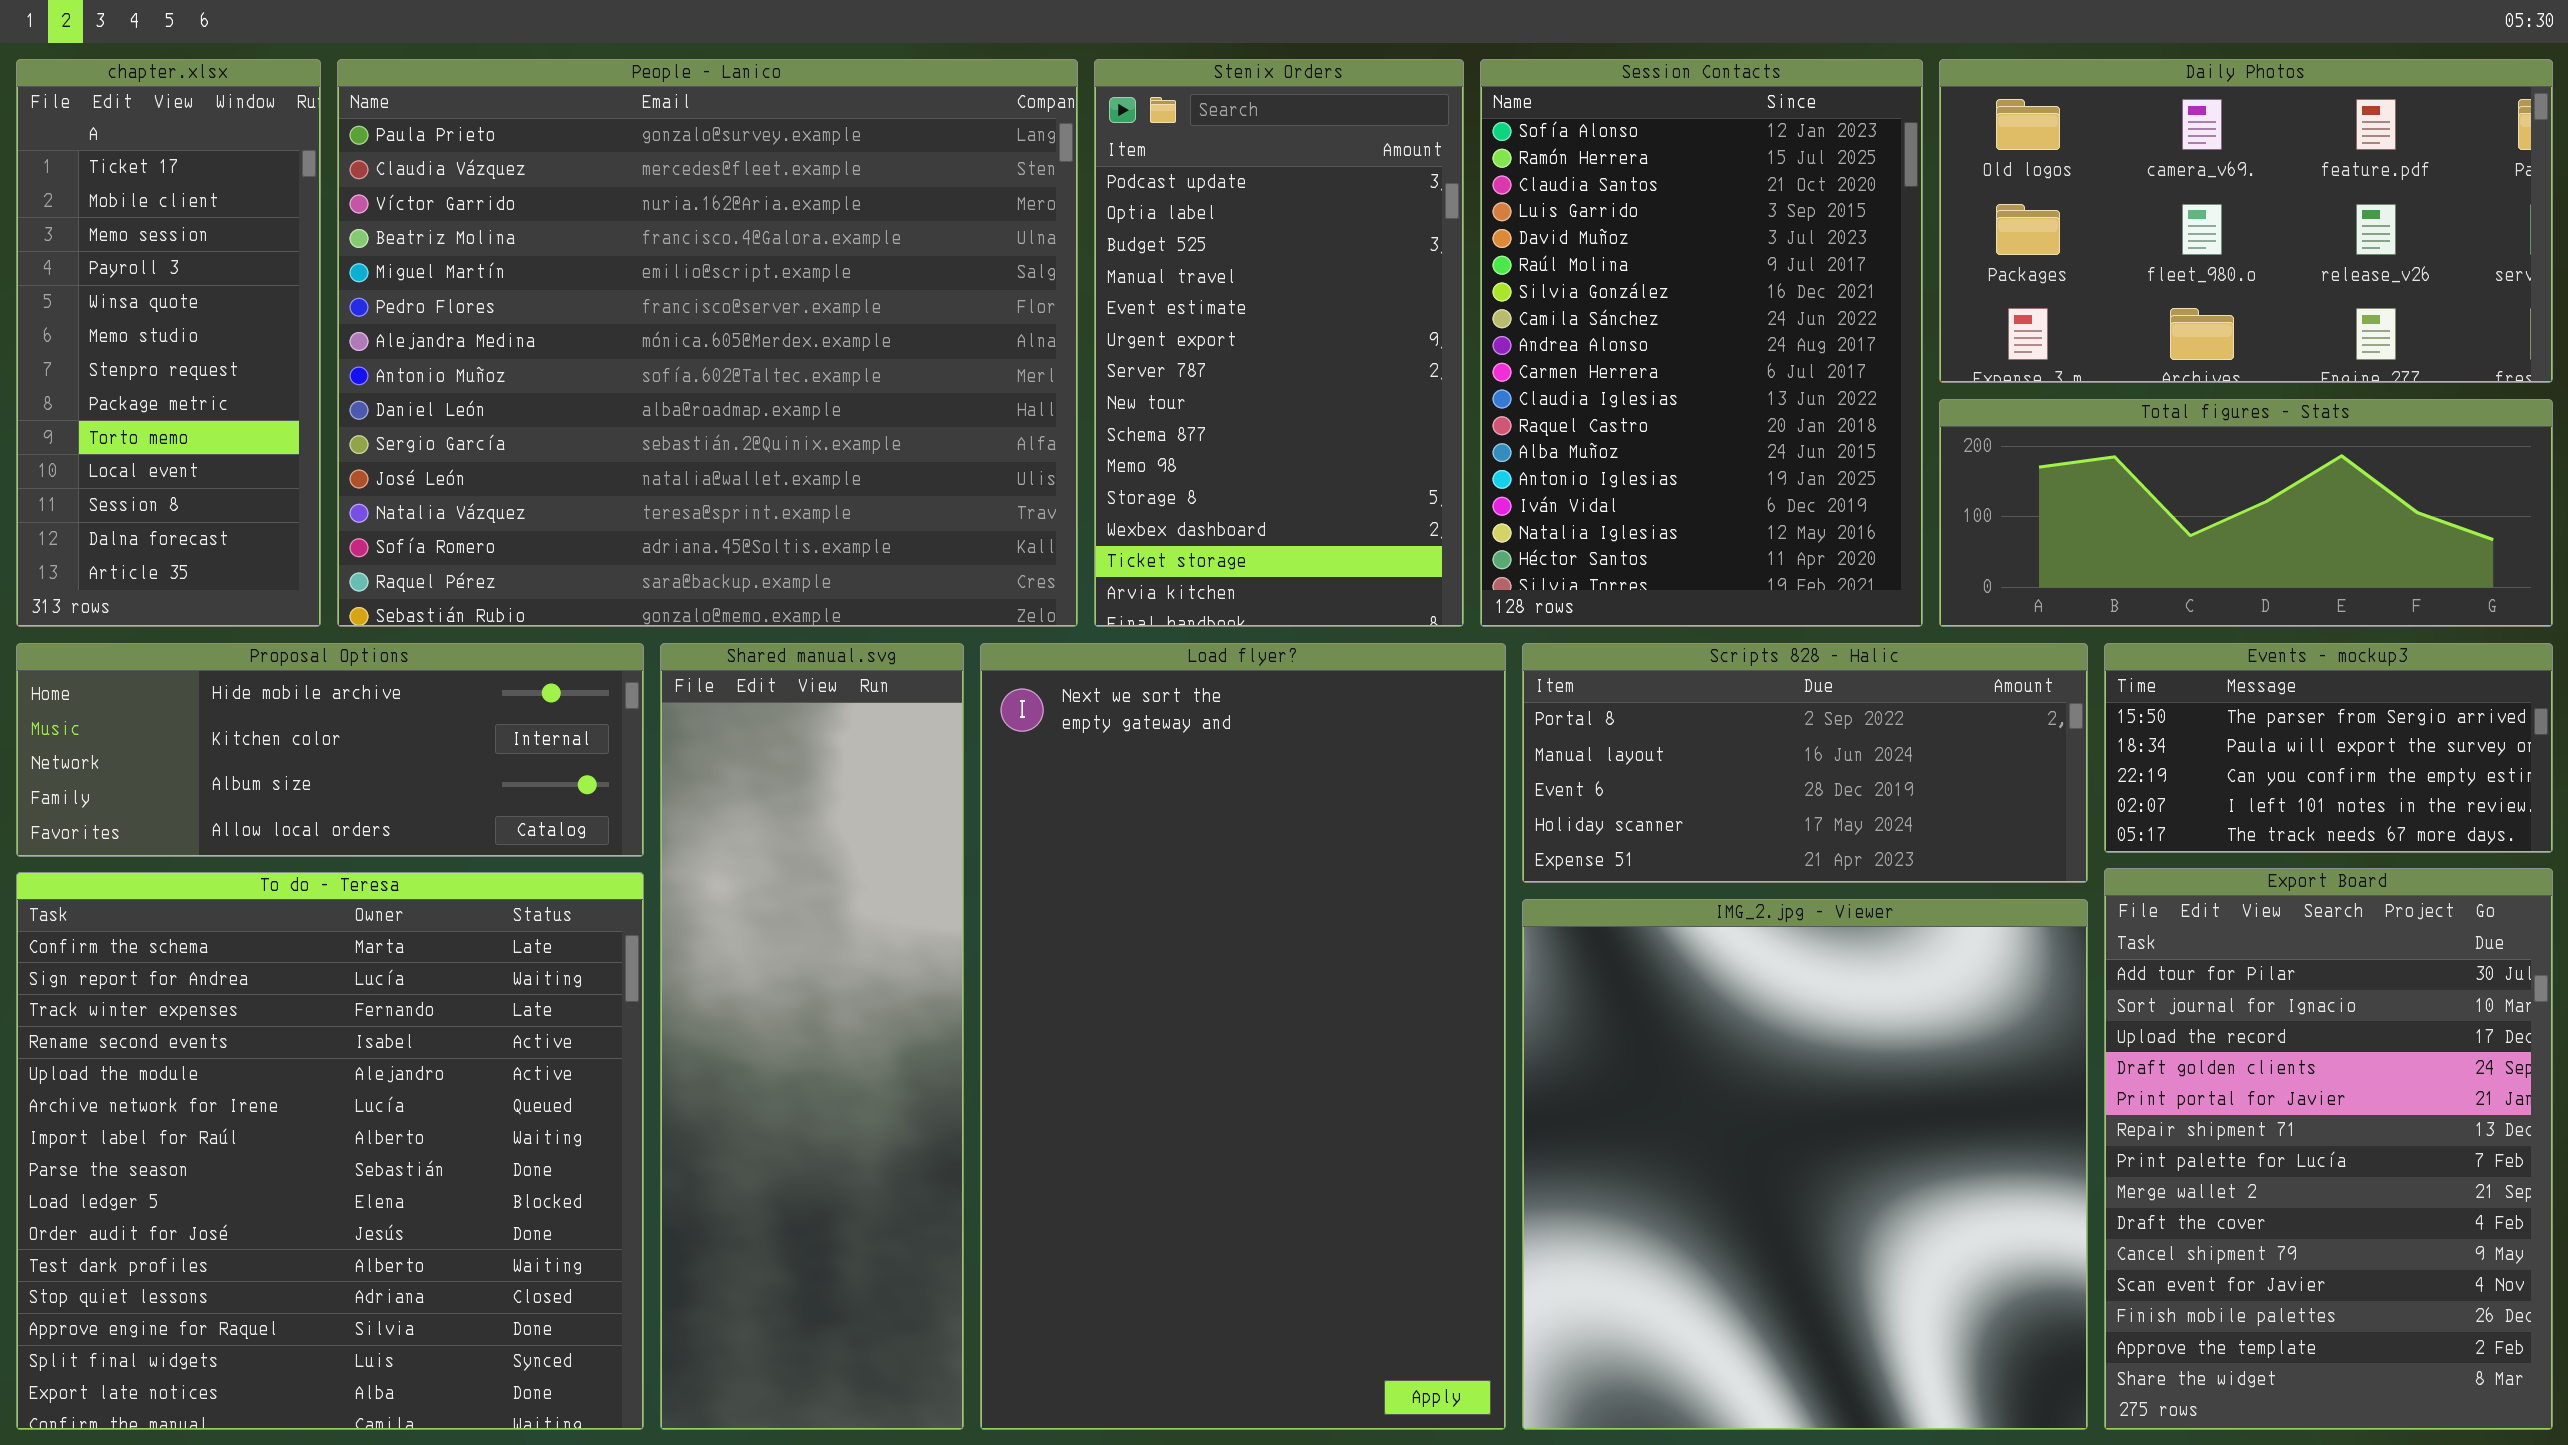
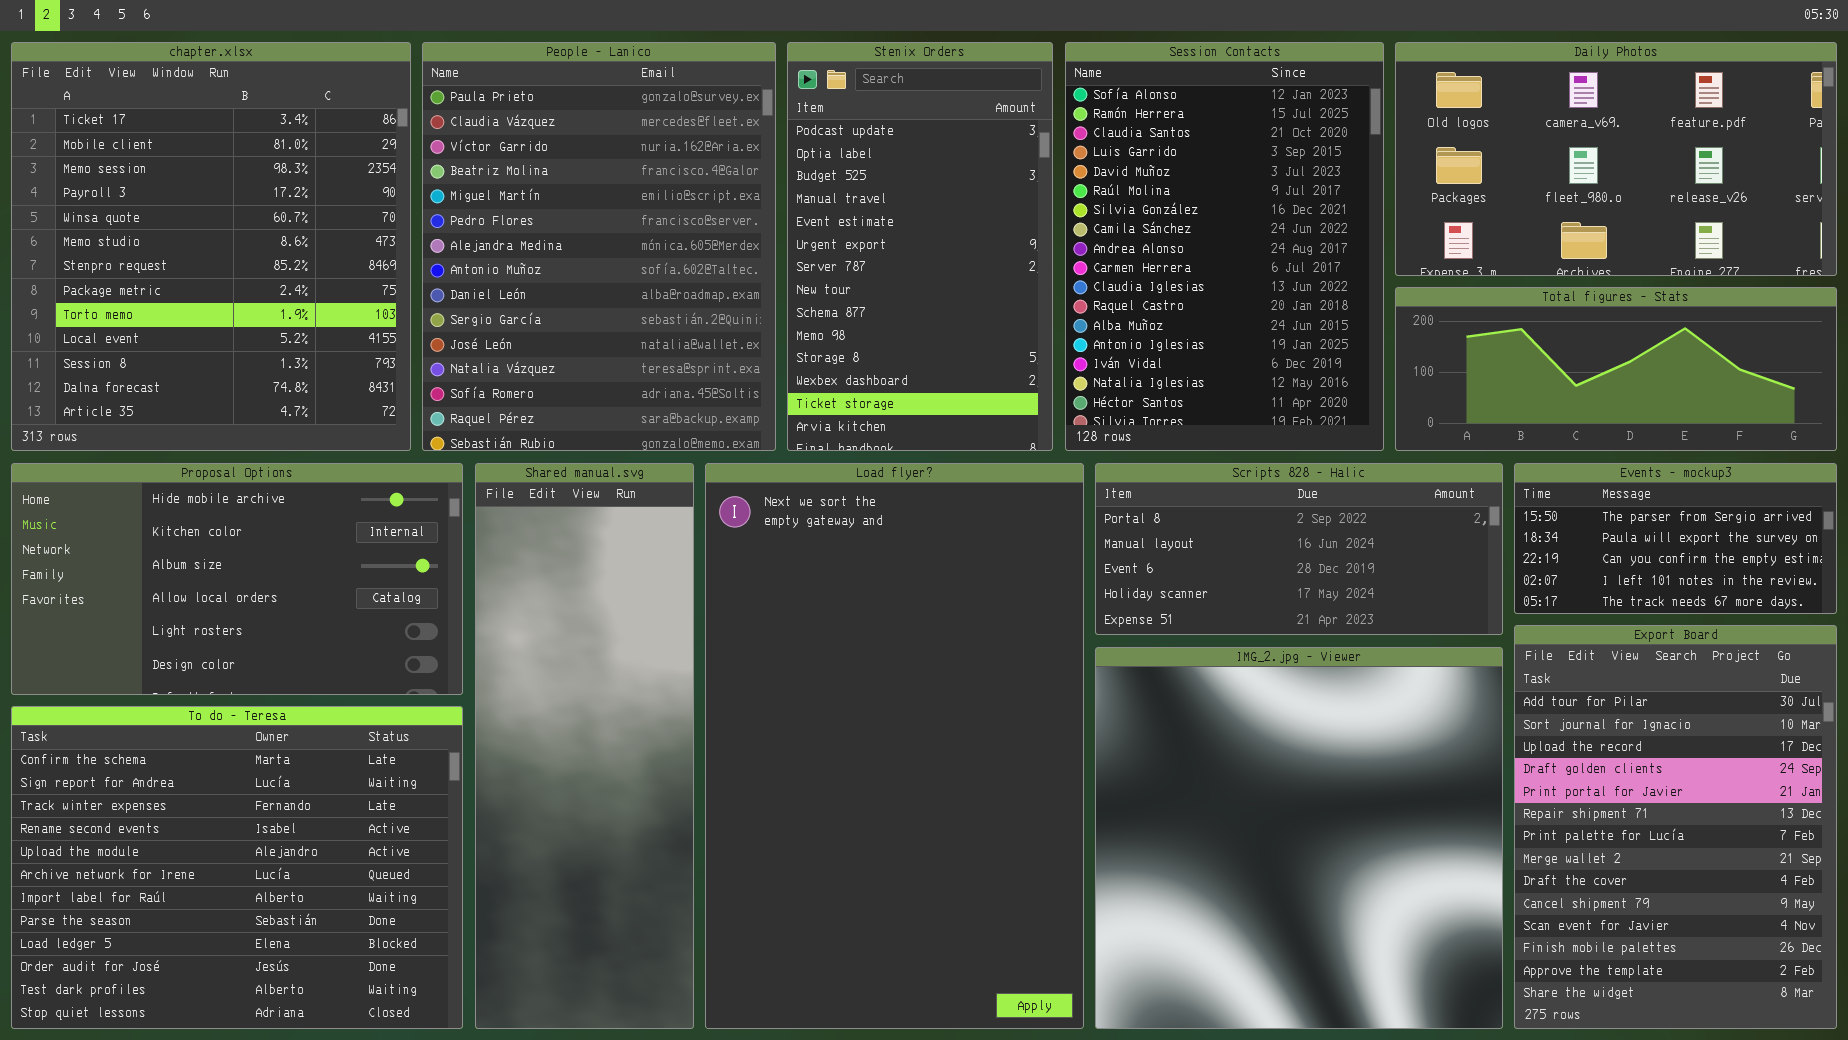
chapter.xlsx: [16,59,321,627] -> [11,42,411,451], resized
People - Lanico: [337,59,1078,627] -> [422,42,776,451], resized
Proposal Options: [16,643,644,857] -> [11,463,463,695], resized
To do - Teresa: [16,872,644,1430] -> [11,706,463,1029], resized

